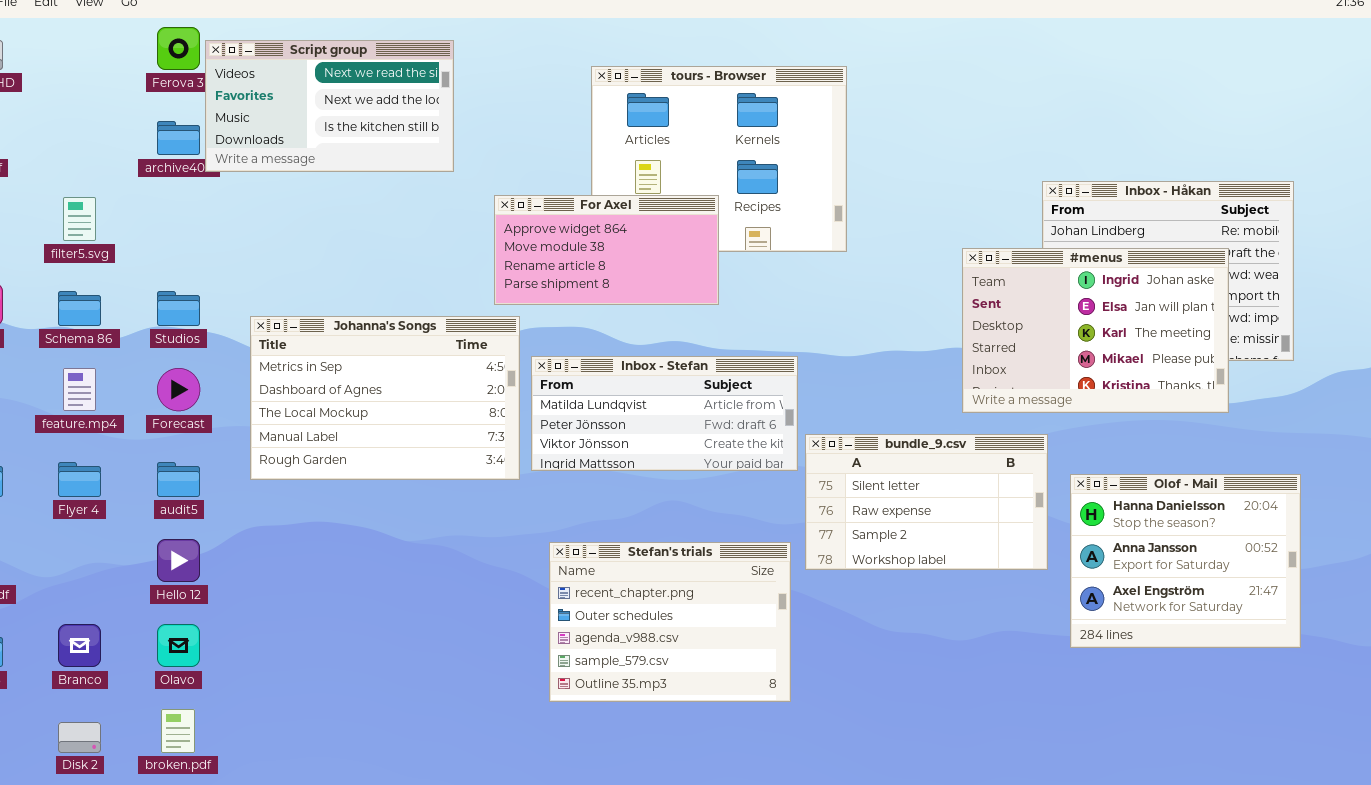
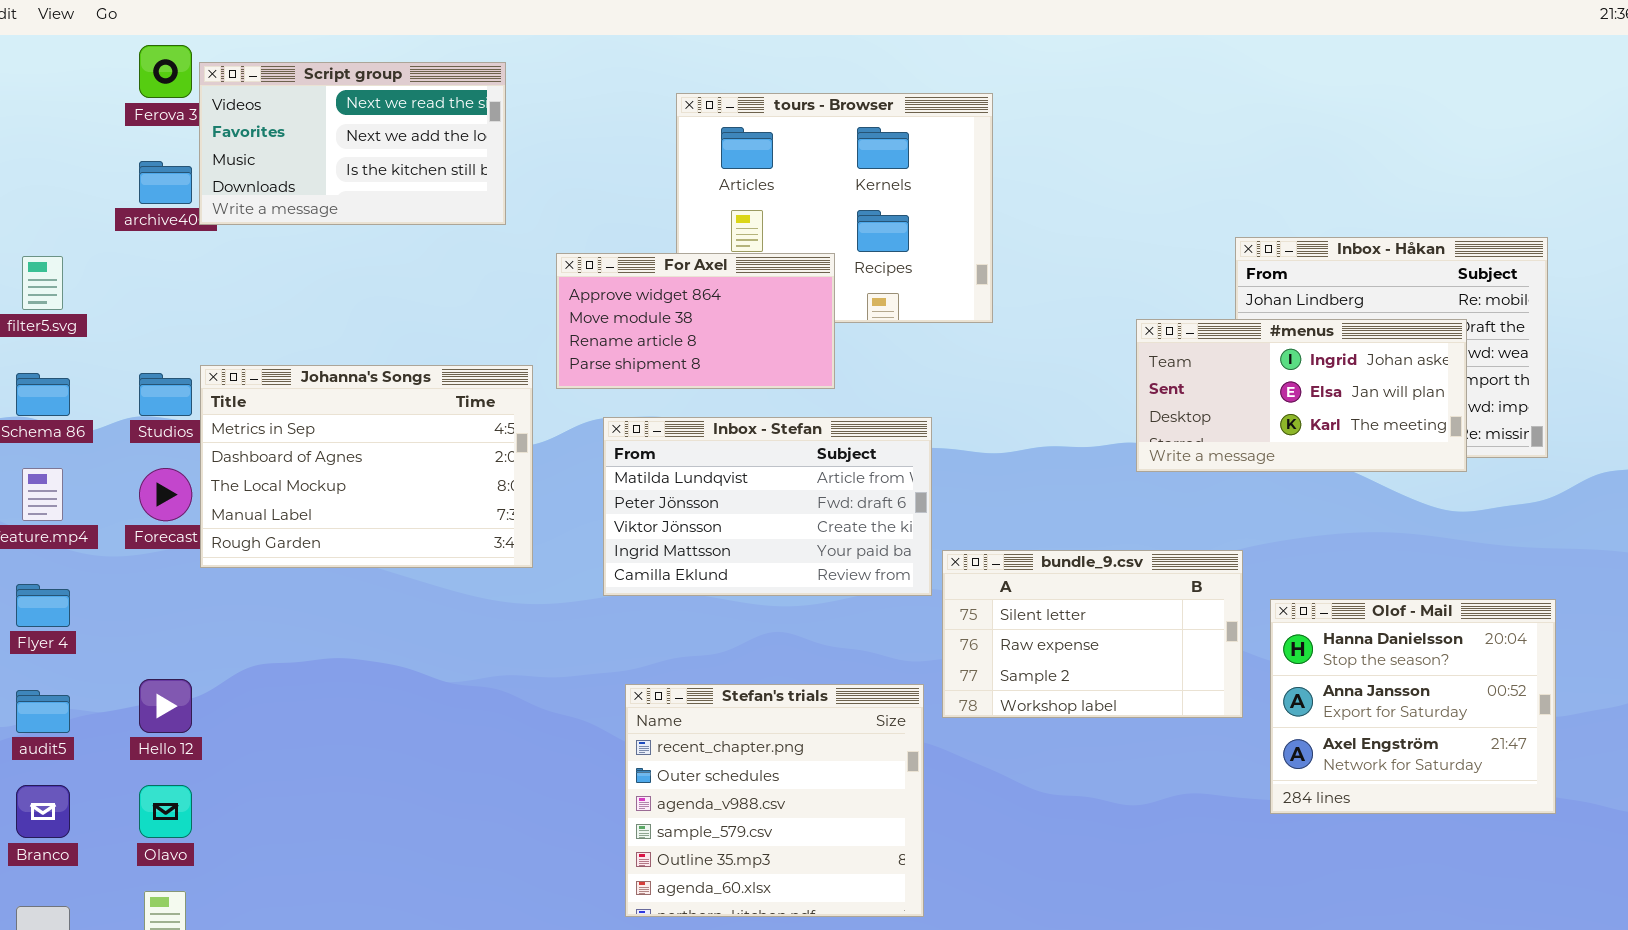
#menus: [962,248,1229,413] -> [1136,319,1467,472], resized
Johanna's Songs: [250,316,520,480] -> [200,365,533,568], moved
Inbox - Stefan: [531,356,798,471] -> [603,417,932,596], resized
audit5: [157,462,200,497] -> [16,690,70,733], moved
Stefan's trials: [549,542,791,702] -> [625,684,924,917], resized

